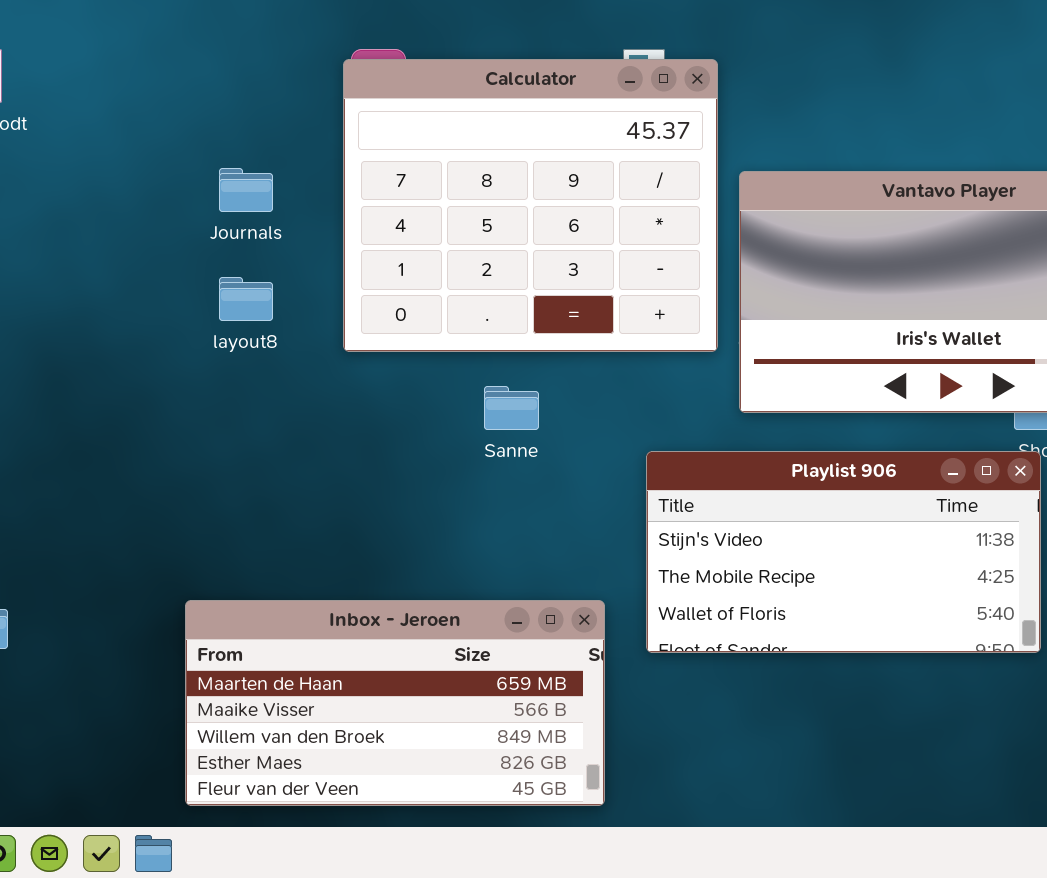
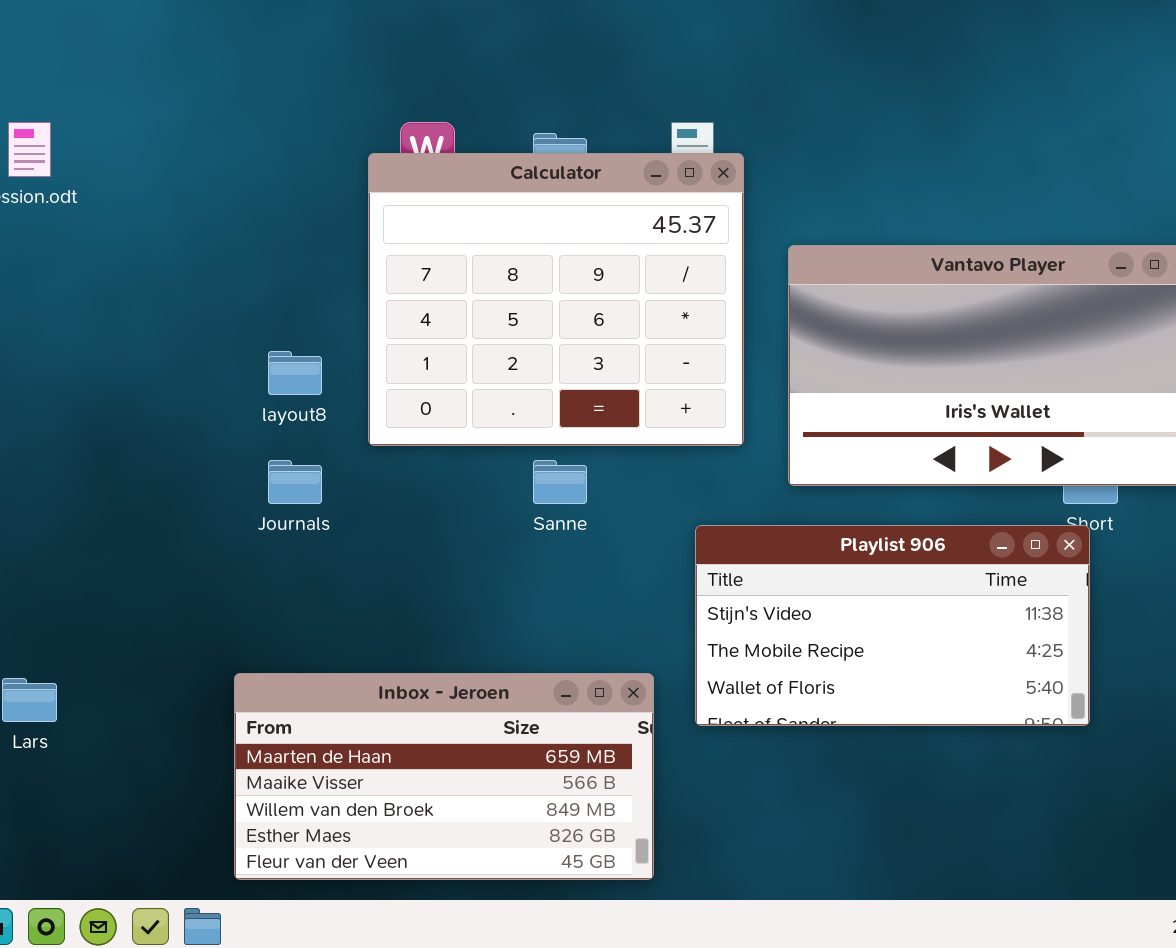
Calculator: [343,59,718,352] -> [368,153,744,446], moved
Journals: [219,168,273,212] -> [268,460,322,504], moved

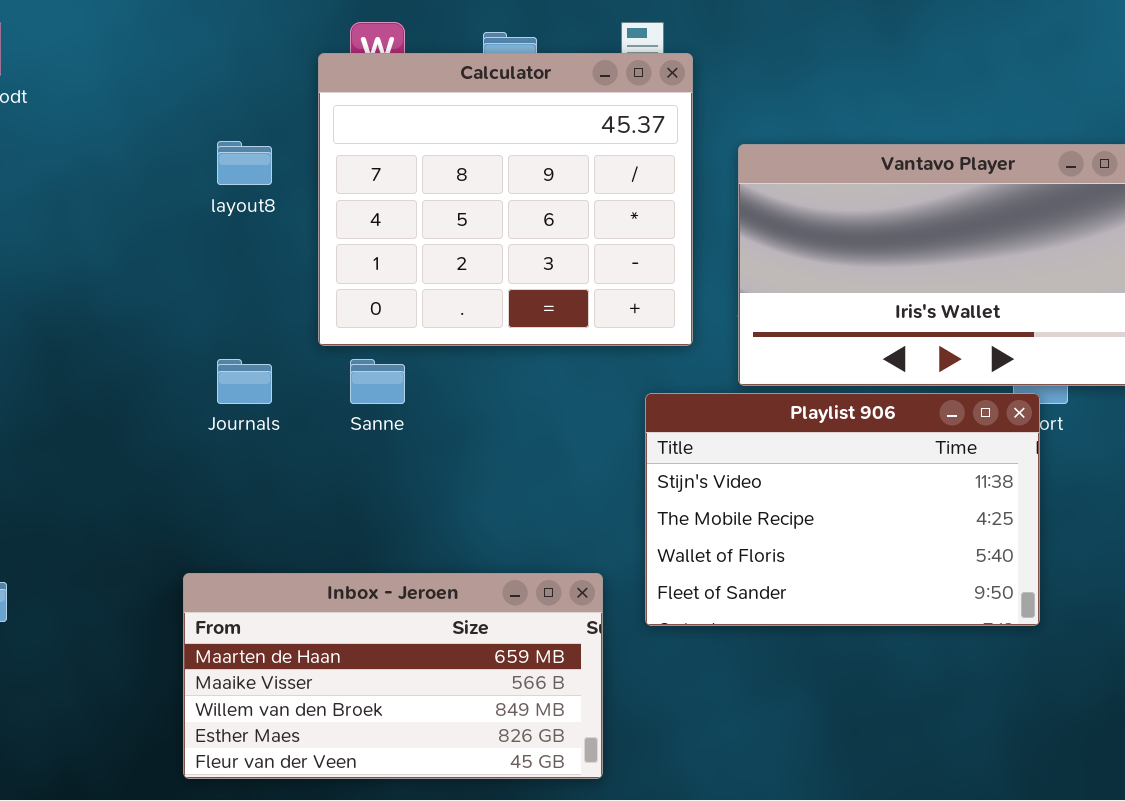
layout8: [268,351,322,395] -> [217,141,272,185], moved
Sanne: [533,460,587,504] -> [350,359,405,404], moved
Playlist 906: [695,525,1090,726] -> [645,393,1040,626], resized

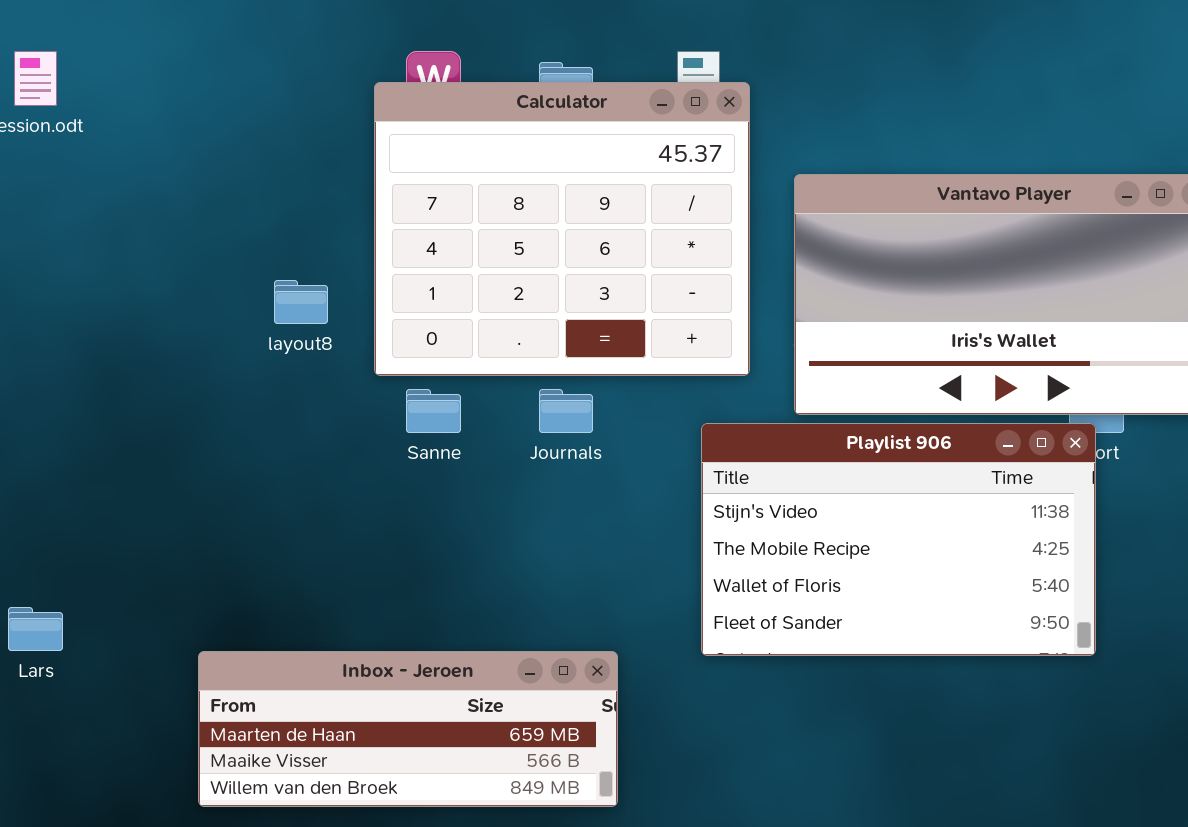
layout8: [217,141,272,185] -> [274,280,328,324], moved
Journals: [217,359,272,404] -> [539,389,593,433], moved
Inbox - Jeroen: [183,573,603,779] -> [198,651,618,807], moved, resized

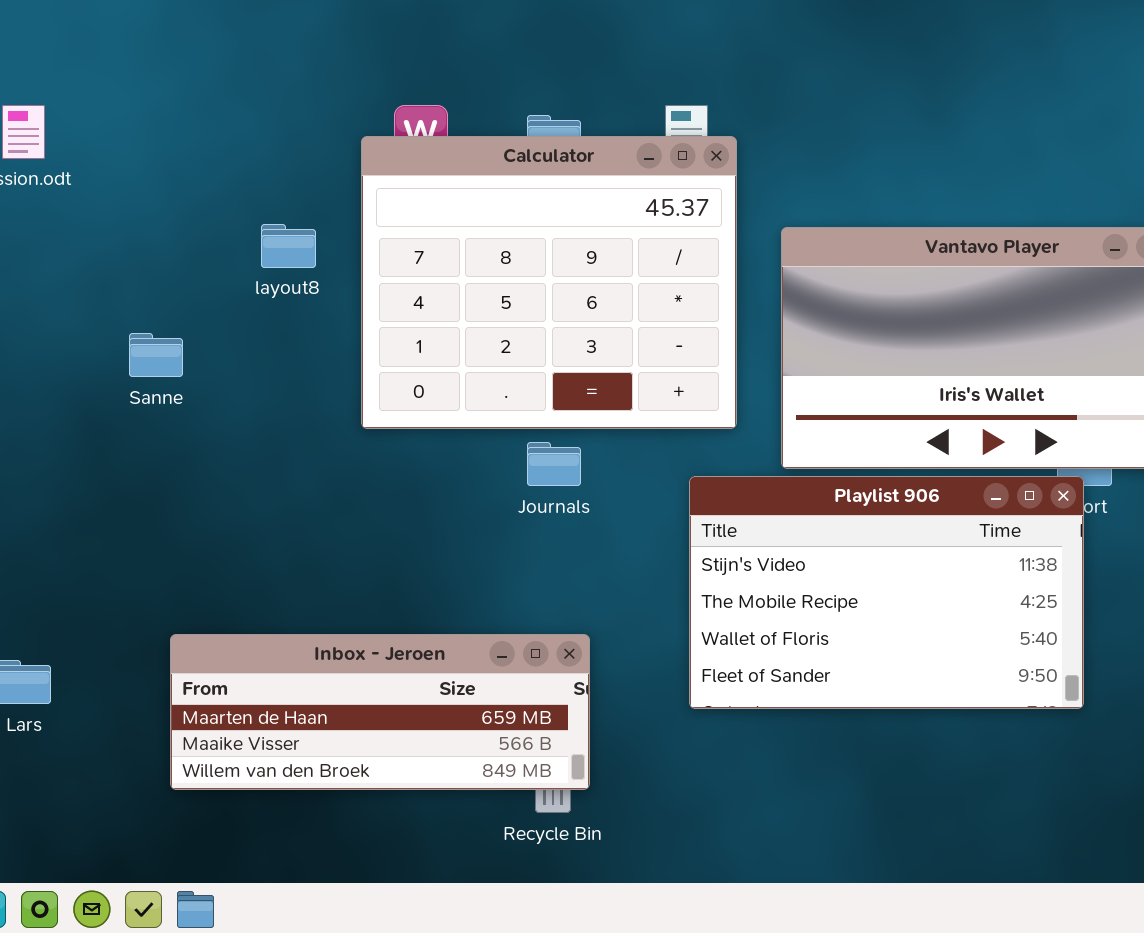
layout8: [274,280,328,324] -> [261,224,316,268], moved
Sanne: [406,389,461,433] -> [129,333,183,377], moved
Inbox - Jeroen: [198,651,618,807] -> [170,634,590,790], moved

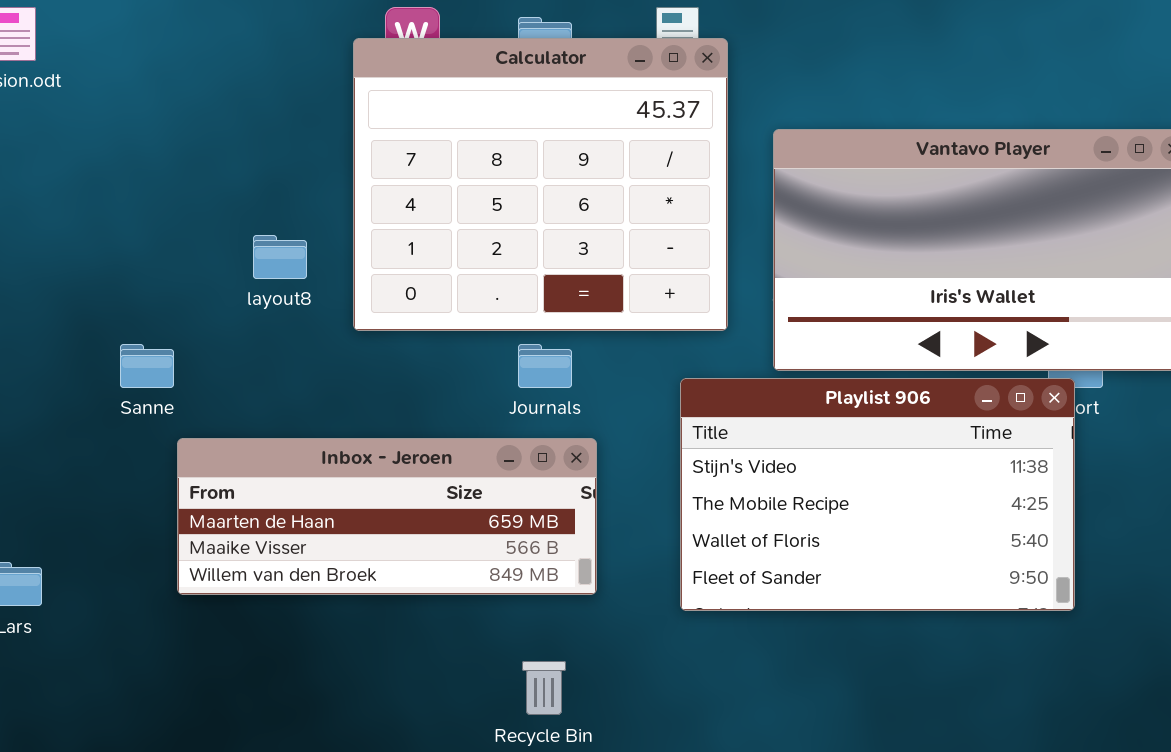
layout8: [261,224,316,268] -> [253,235,307,279], moved
Sanne: [129,333,183,377] -> [120,344,174,388], moved
Inbox - Jeroen: [170,634,590,790] -> [177,438,597,595], moved

